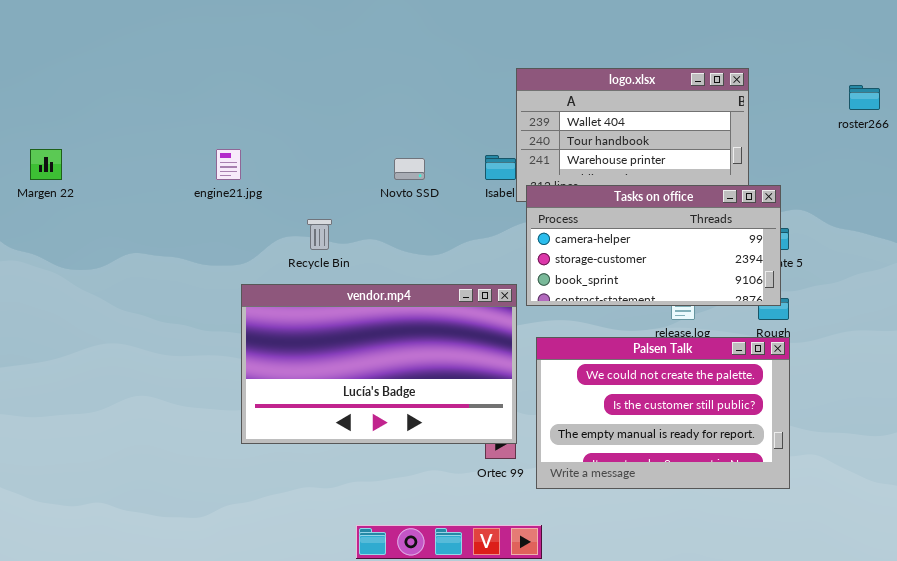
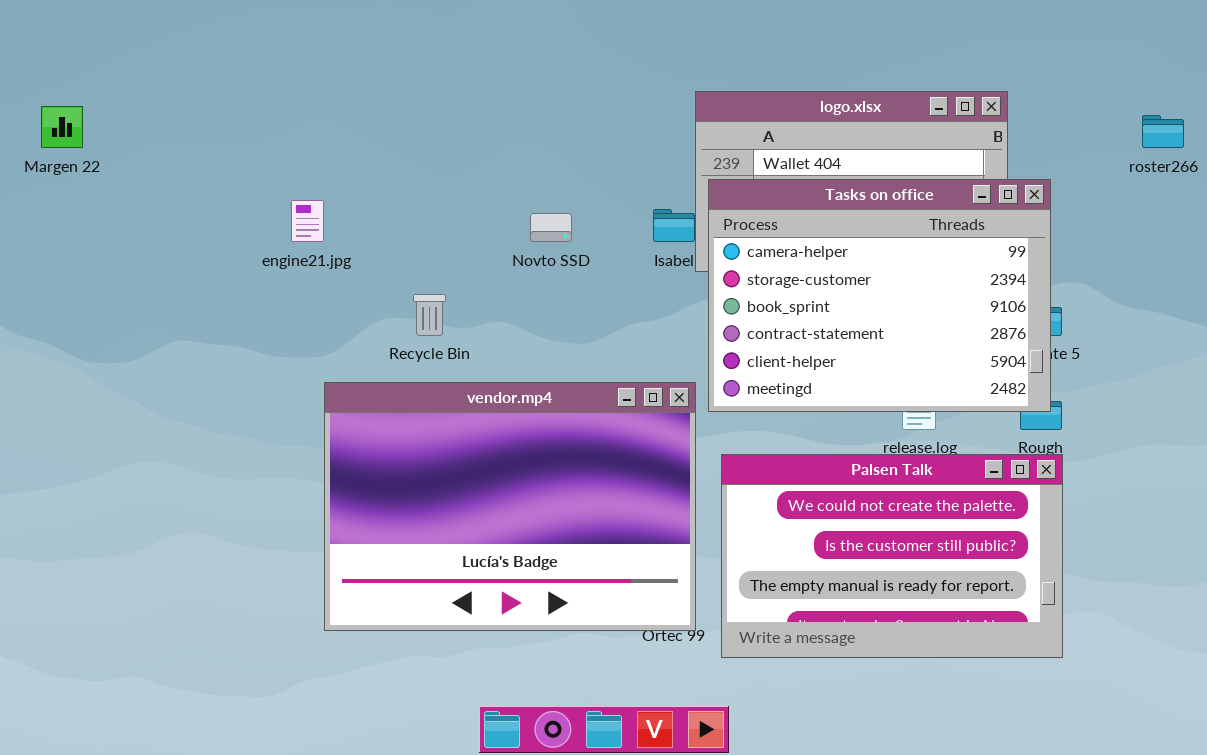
Margen 22: [30,149,62,180] -> [41,106,83,148], moved
Tasks on office: [526,185,781,306] -> [708,179,1051,412], resized
vendor.mp4: [241,284,517,444] -> [324,382,696,631], resized

